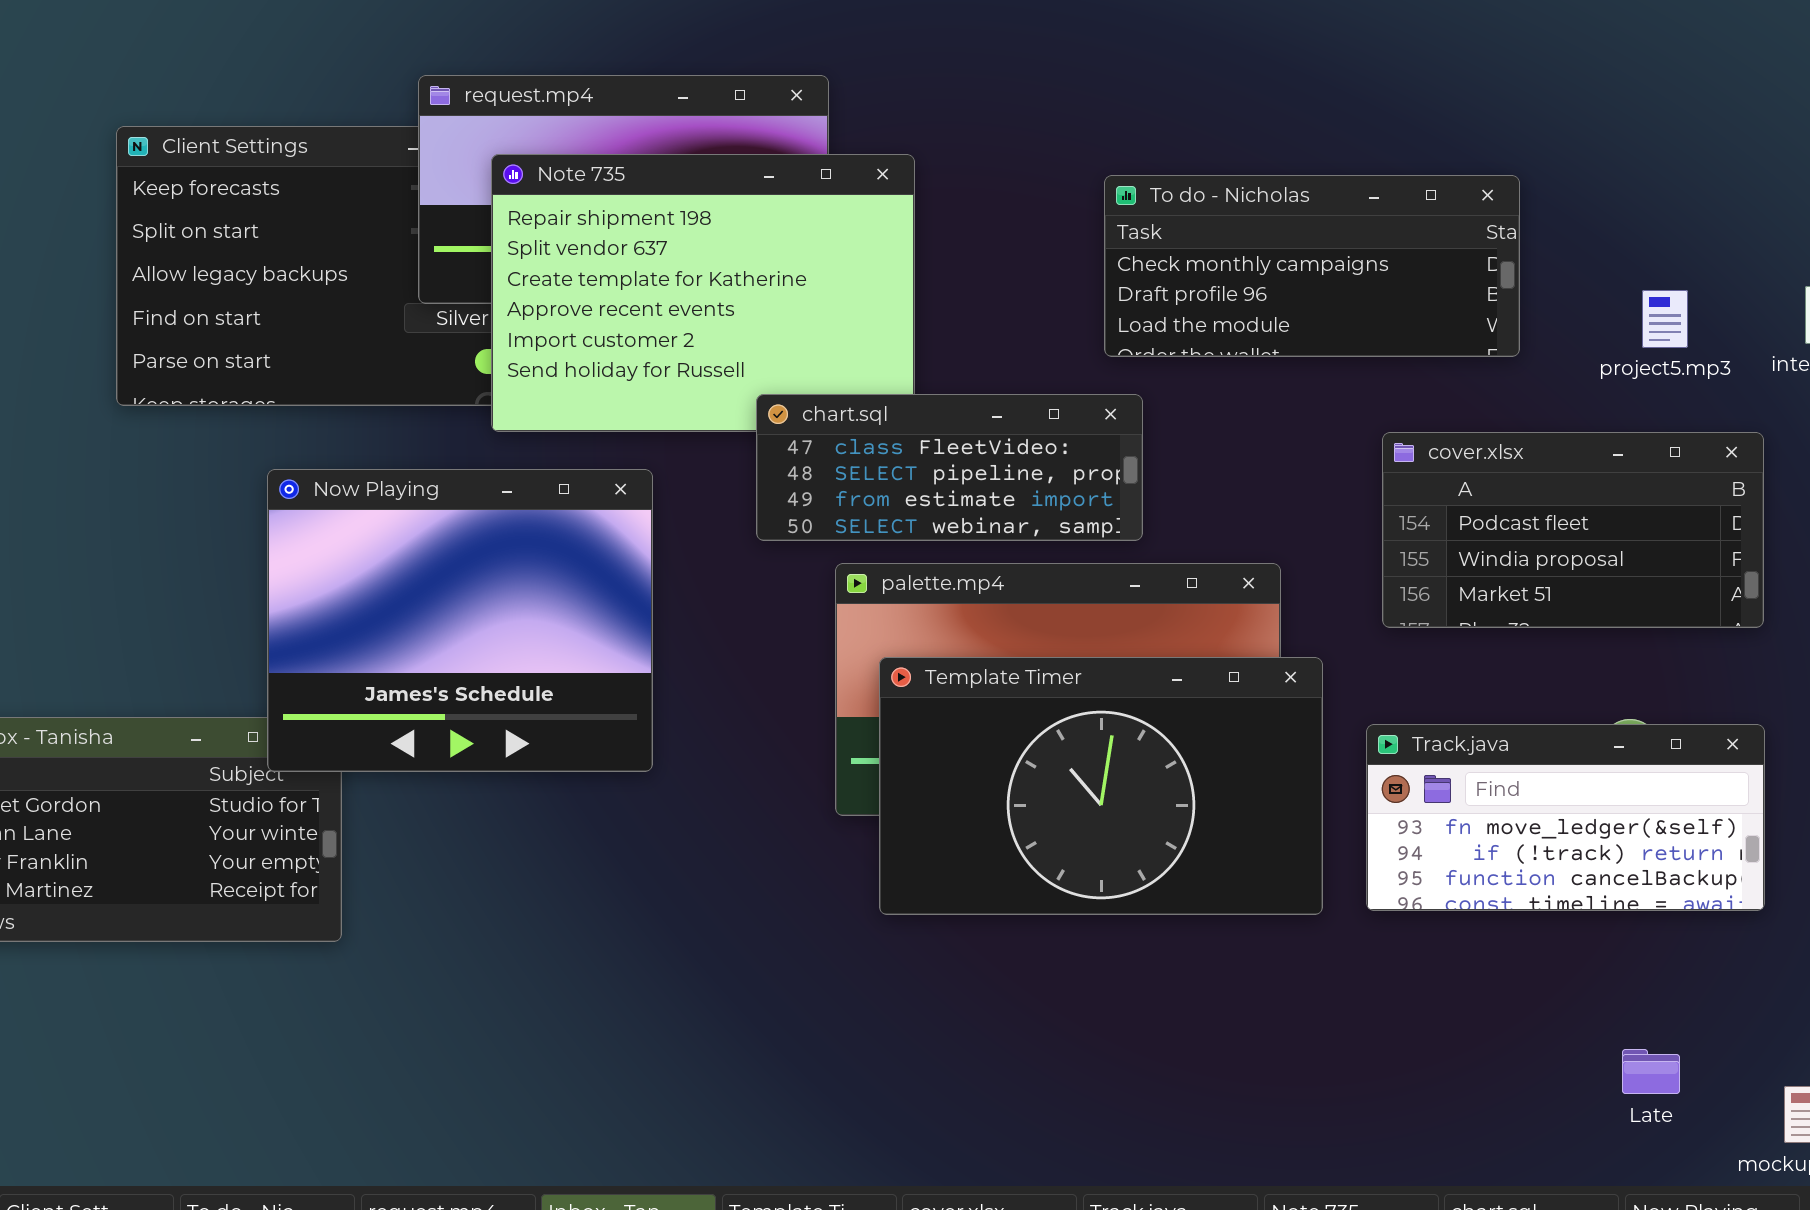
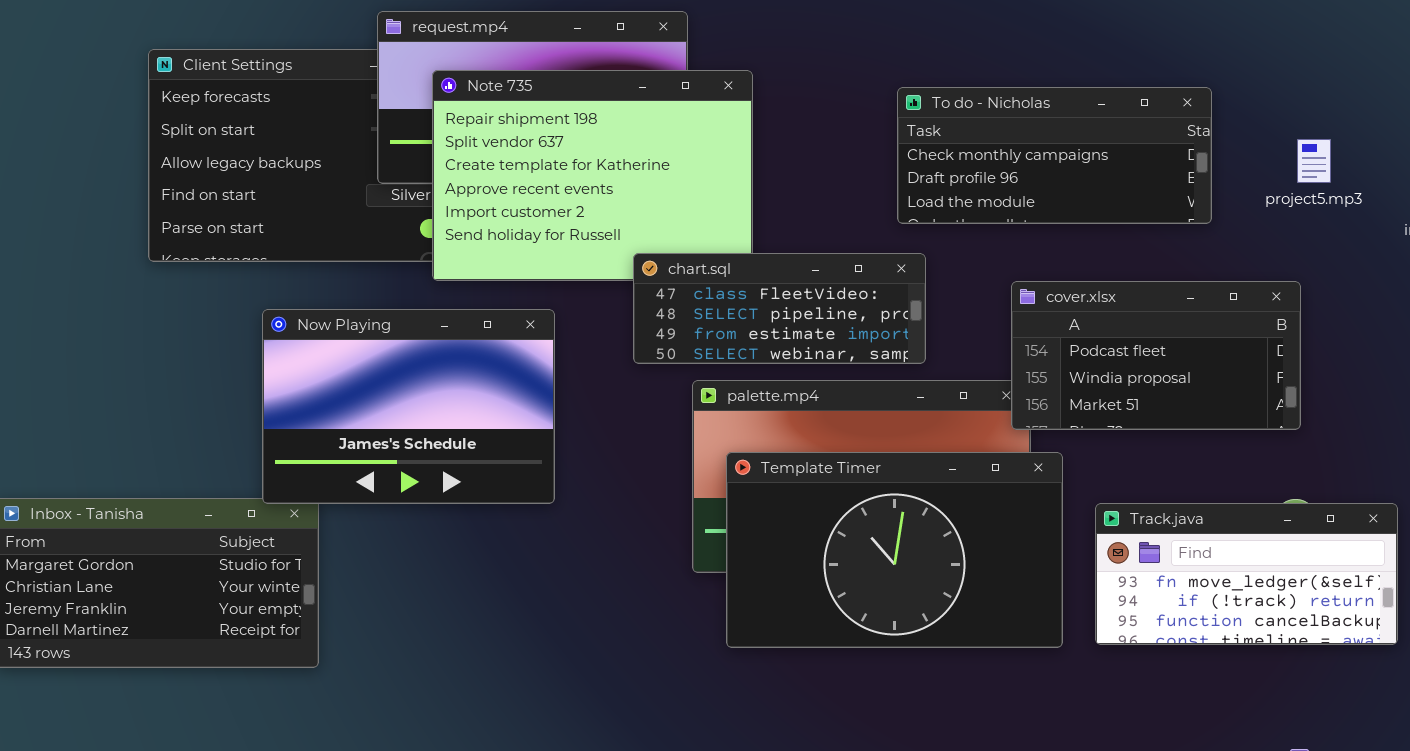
project5.mp3: [1642,290,1688,348] -> [1297,139,1331,183], moved
cover.xlsx: [1382,432,1764,628] -> [1011,281,1301,430], moved
Now Playing: [267,469,653,772] -> [262,309,555,504], resized

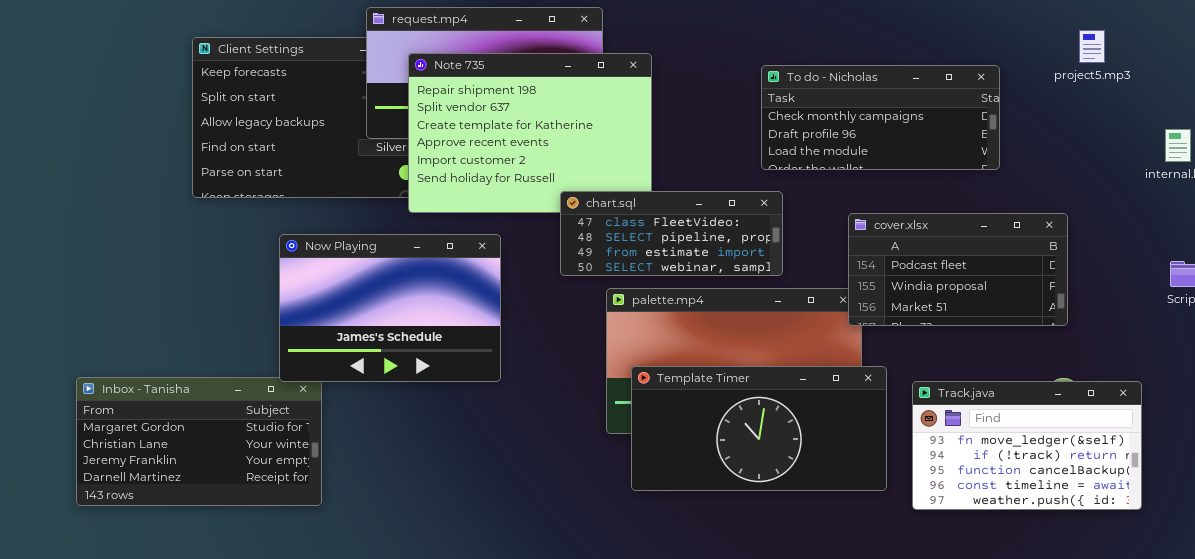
project5.mp3: [1297,139,1331,183] -> [1079,30,1105,63], moved
Template Timer: [726,452,1063,648] -> [631,366,887,491], resized
Track.java: [1095,503,1398,645] -> [912,381,1142,510], resized

